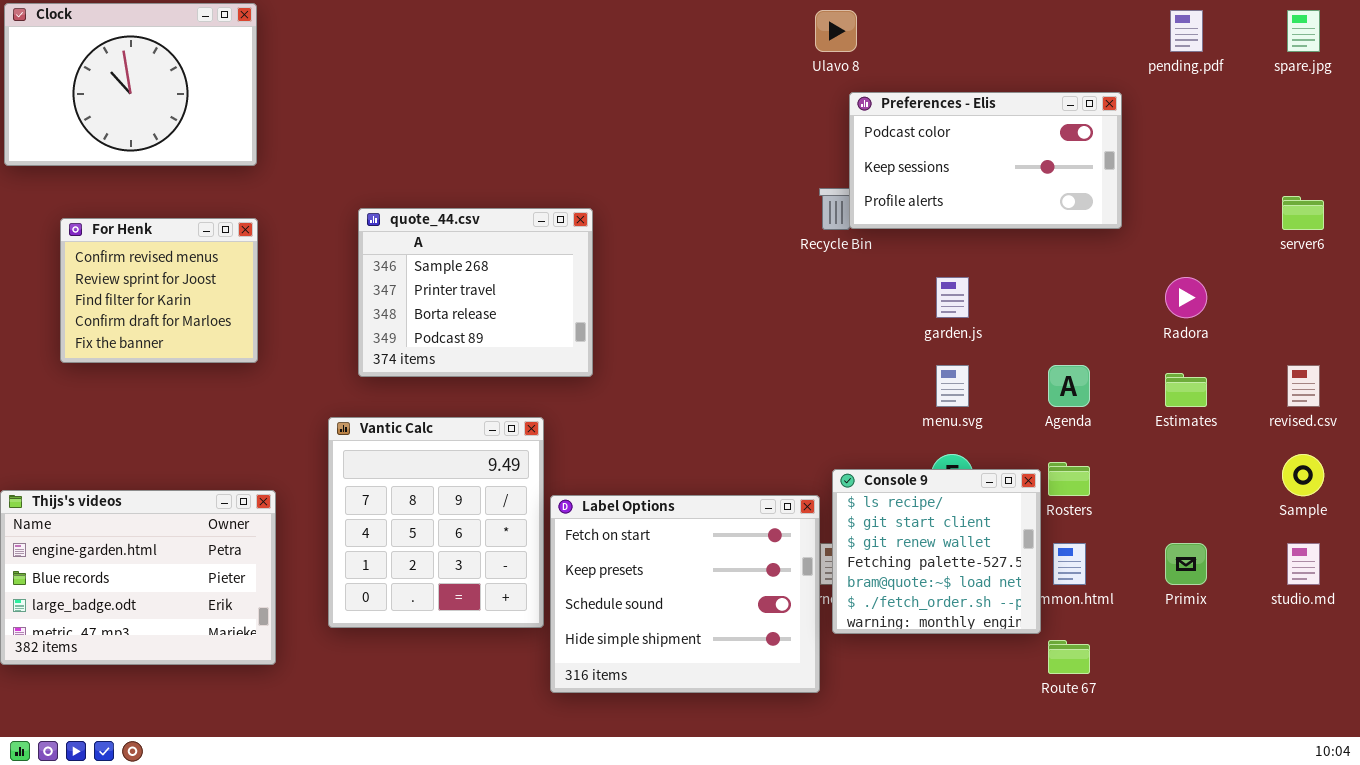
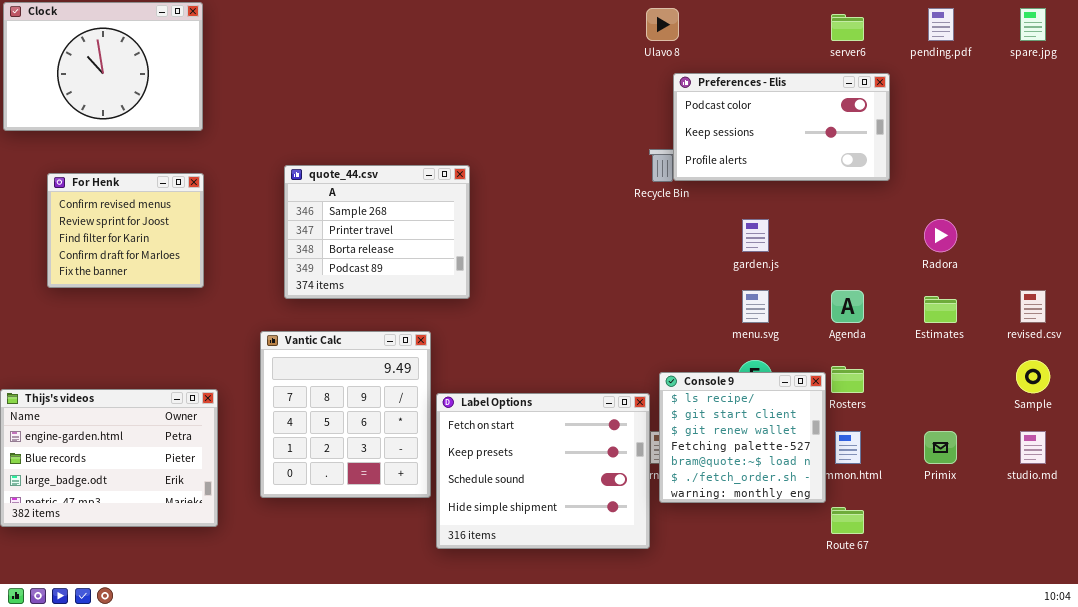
server6: [1282,196,1324,230] -> [831,14,864,41], moved

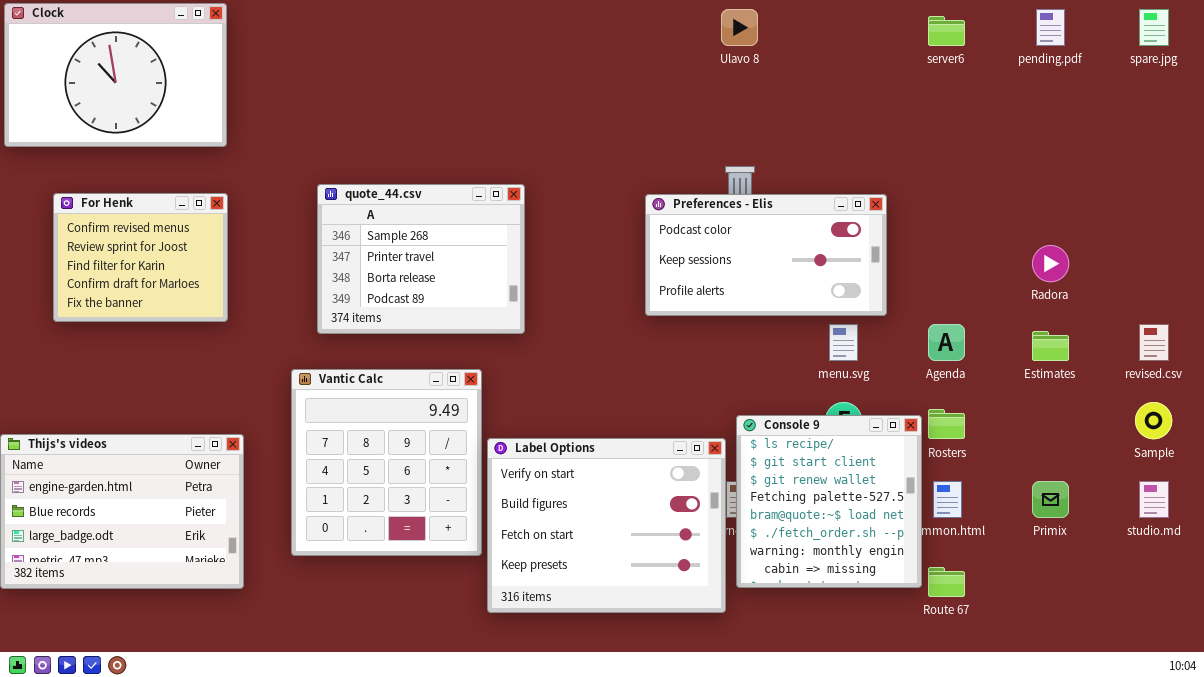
Preferences - Elis: [673,73,890,181] -> [645,194,887,316], moved
Console 9: [659,372,826,503] -> [736,415,922,588], resized
Label Options: [436,393,650,549] -> [487,438,726,613], scrolled up 2 rows

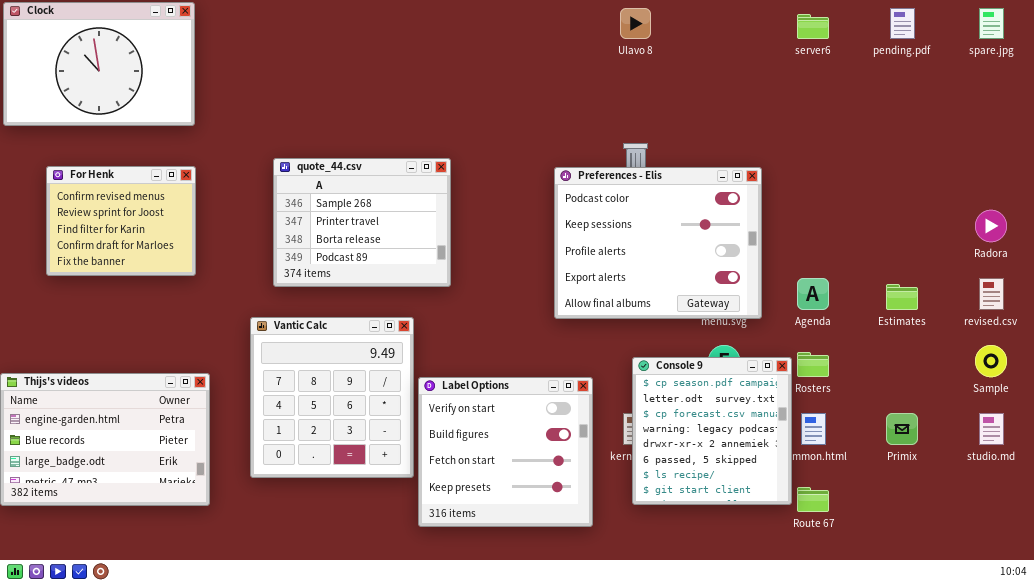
Preferences - Elis: [645,194,887,316] -> [554,167,762,319], resized
Radora: [1032,245,1069,282] -> [975,210,1007,242], moved
Console 9: [736,415,922,588] -> [632,357,792,505], scrolled up 6 rows
Label Options: [487,438,726,613] -> [418,377,593,527], resized

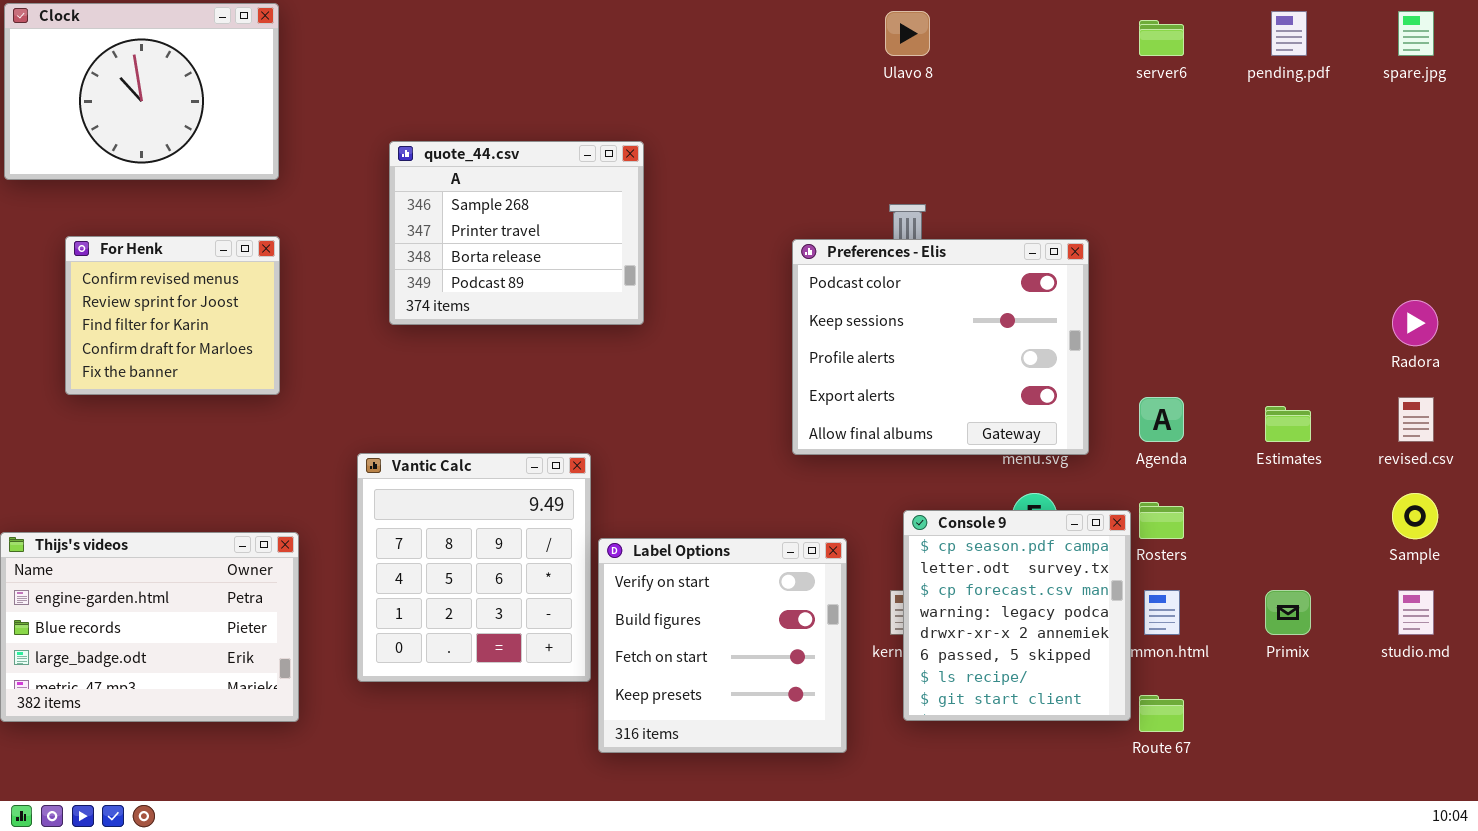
quote_44.csv: [273,158,451,287] -> [389,141,644,325], moved

